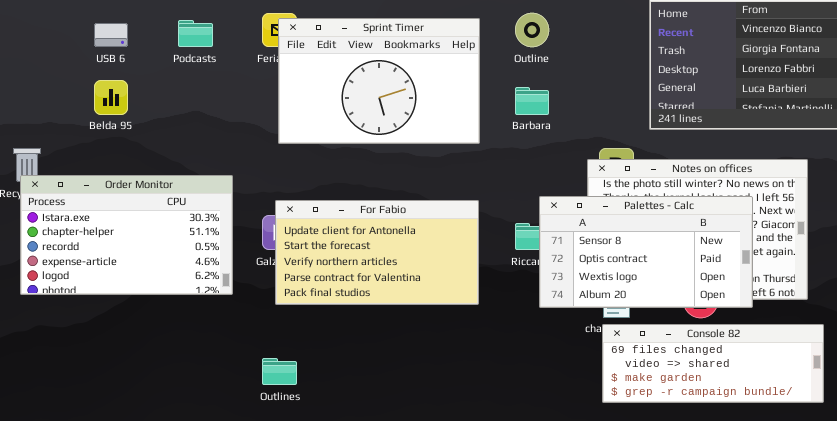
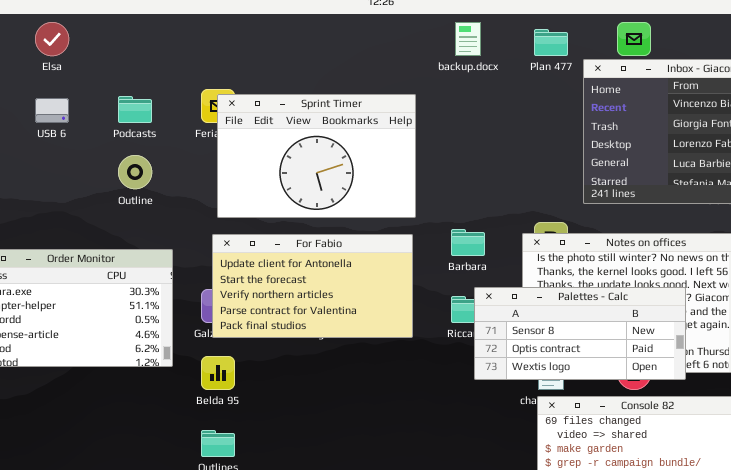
Outline: [515,13,549,47] -> [118,155,152,189], moved
Belda 95: [94,80,128,115] -> [201,356,235,390], moved
Barbara: [515,87,549,115] -> [451,229,485,256], moved
Palettes - Calc: [539,196,753,308] -> [474,287,686,380], resized
For Fabio: [275,200,479,305] -> [212,234,413,338], moved

